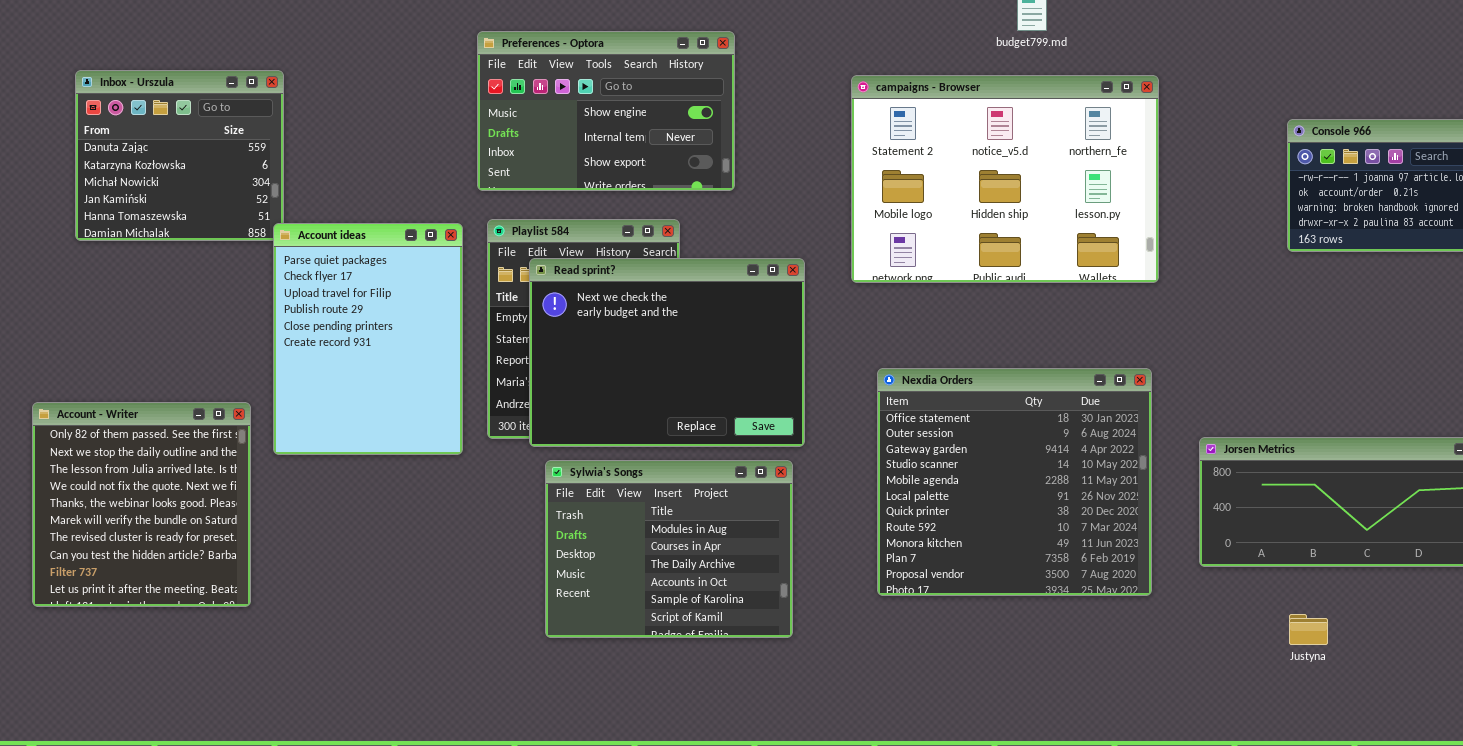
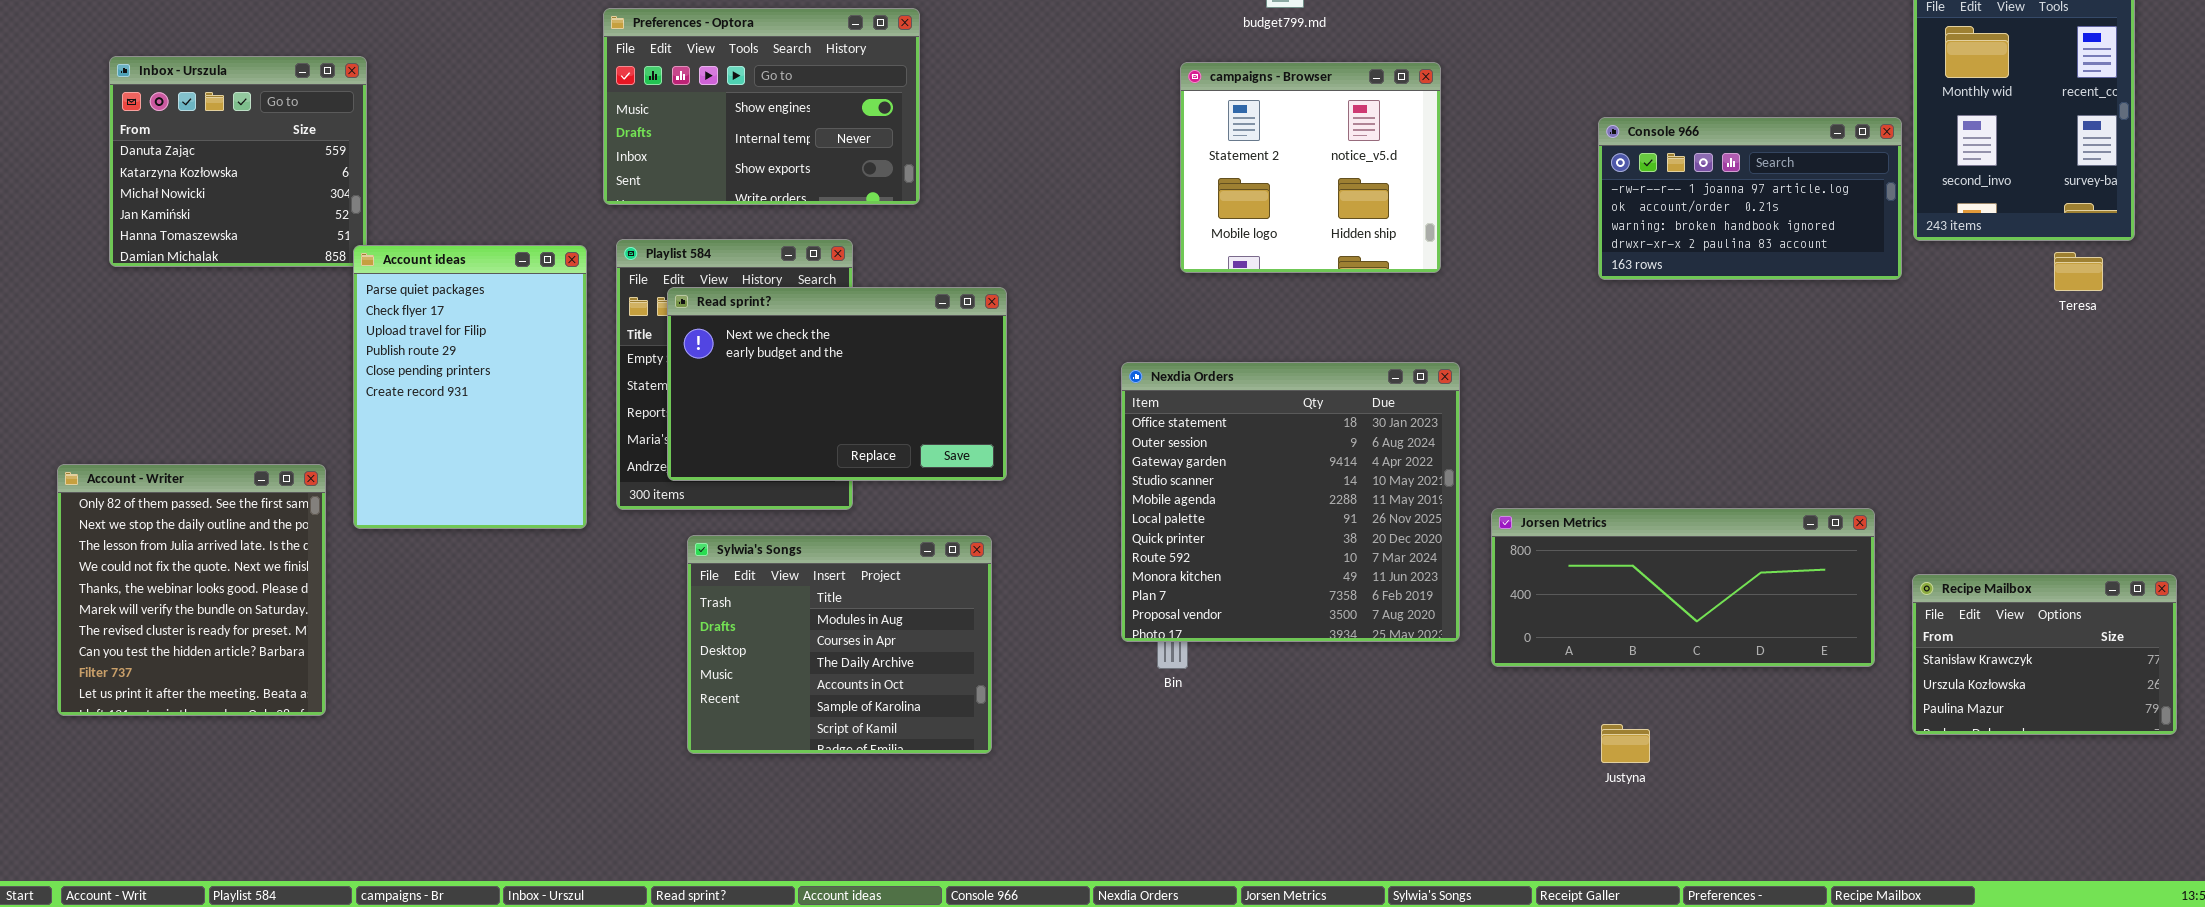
campaigns - Browser: [851,75,1159,283] -> [1180,62,1441,273], resized
Read sprint?: [529,258,805,447] -> [667,287,1007,481], resized
Nexdia Orders: [877,368,1152,596] -> [1121,362,1460,642], moved

